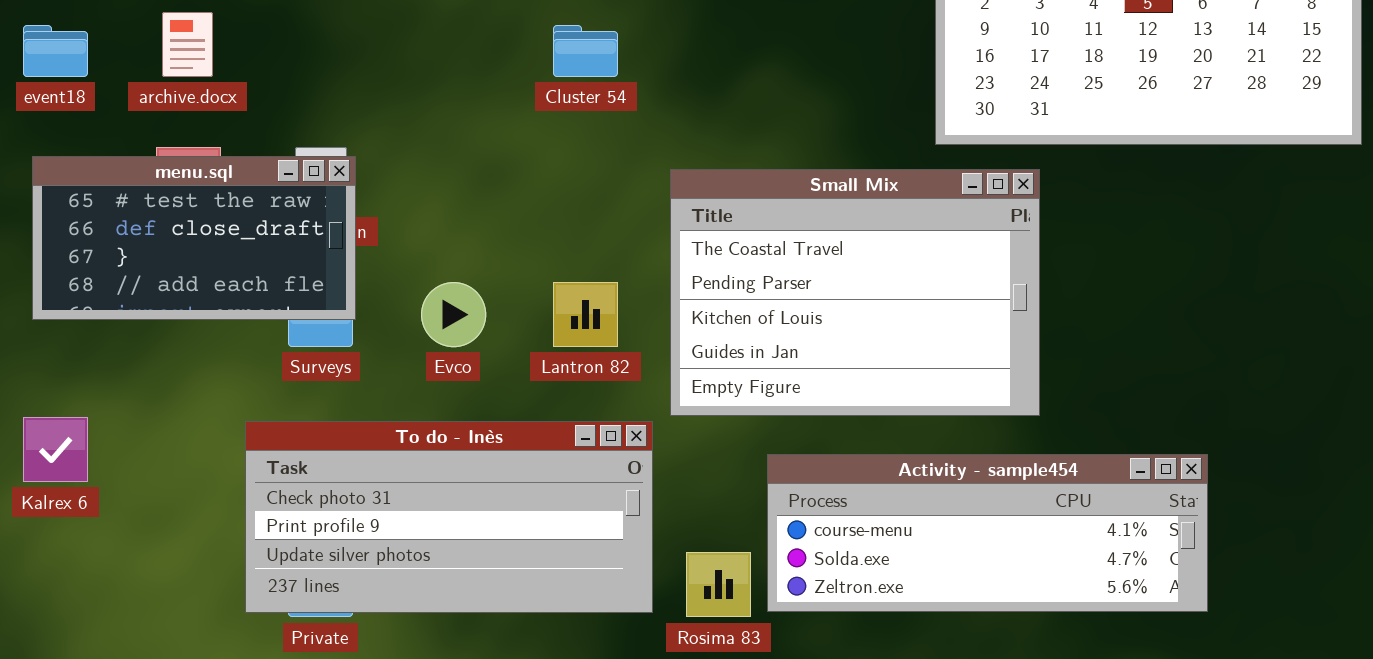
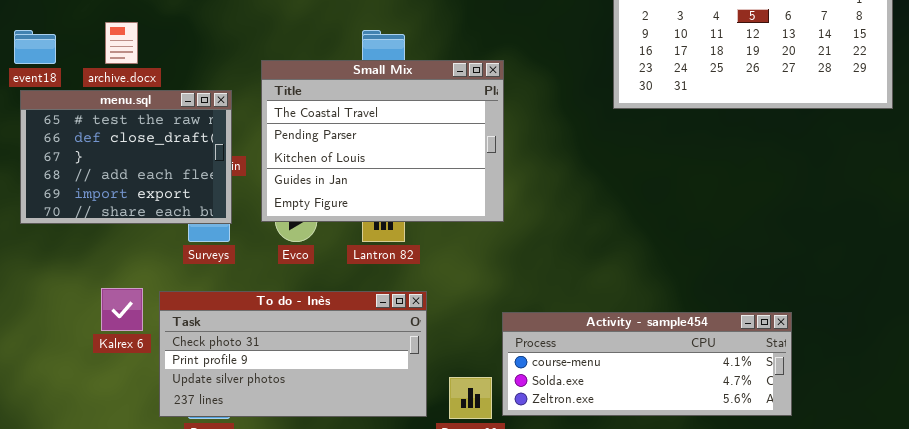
menu.sql: [32,156,356,320] -> [20,90,232,224], resized
Small Mix: [670,169,1040,416] -> [261,60,504,222], moved
Kalrex 6: [23,417,88,482] -> [101,288,143,331], moved

